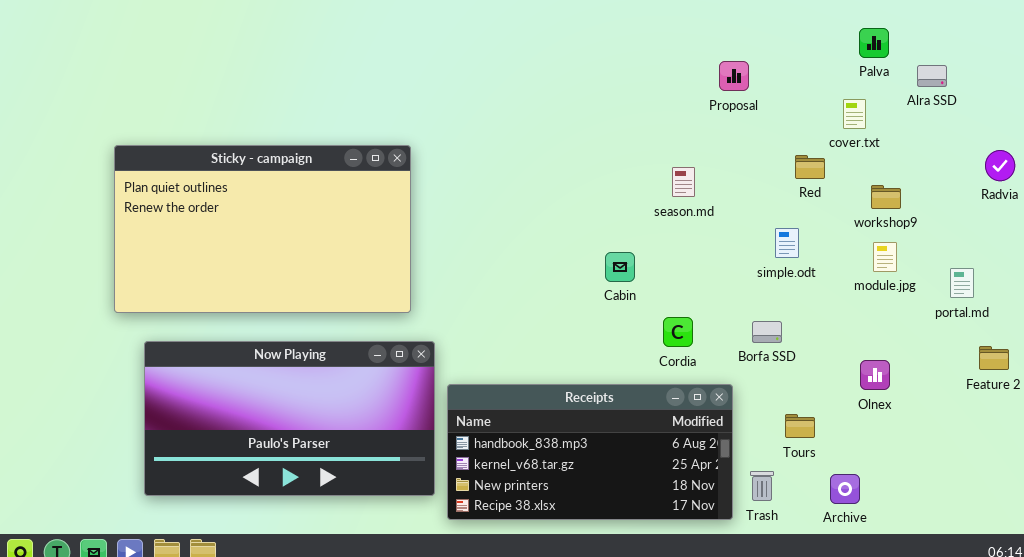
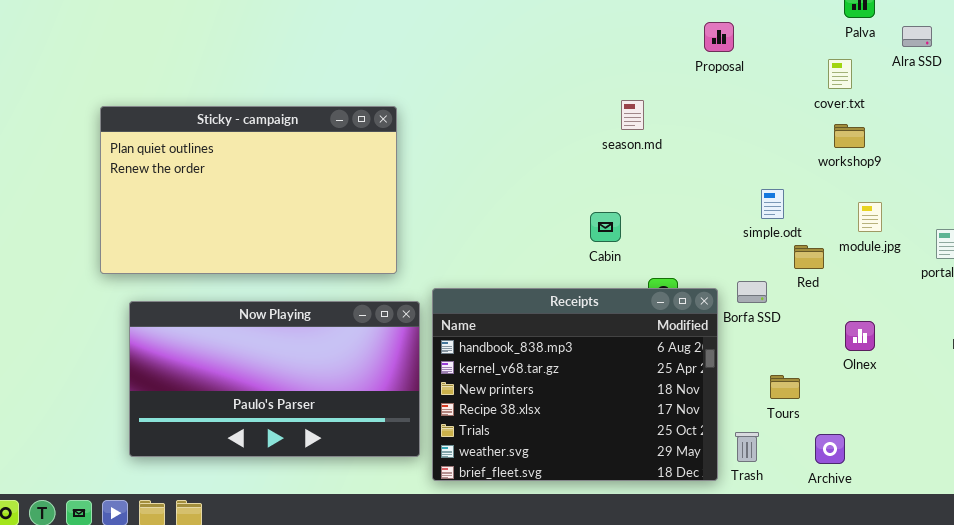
Red: [795,155,825,179] -> [794,245,824,269], moved
season.md: [672,167,695,197] -> [621,100,644,130], moved
workshop9: [871,185,901,209] -> [834,124,865,148], moved
Receipts: [447,384,733,520] -> [432,288,718,481], resized

